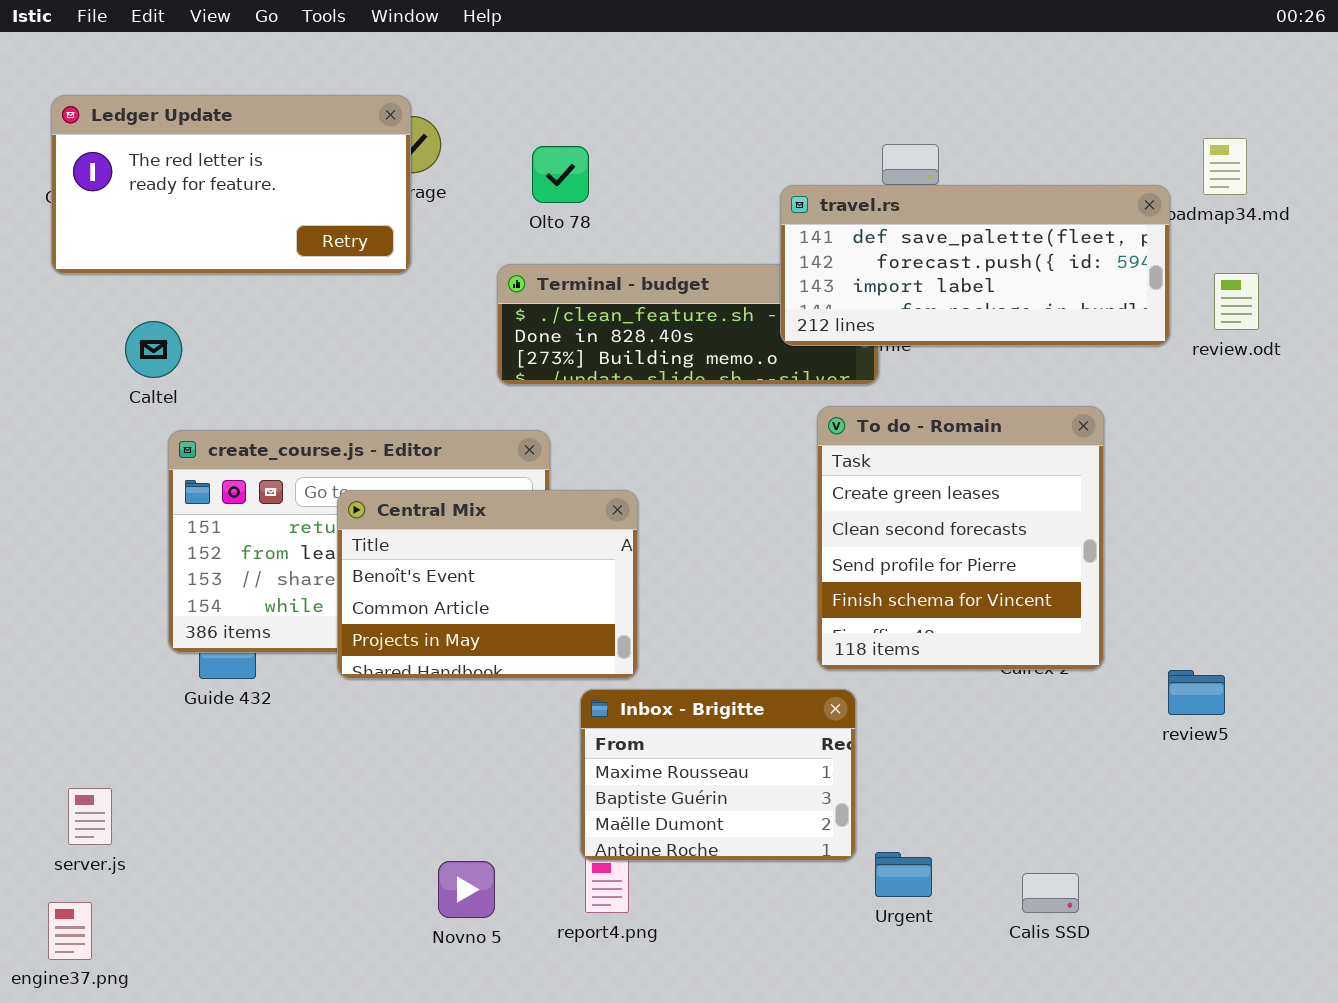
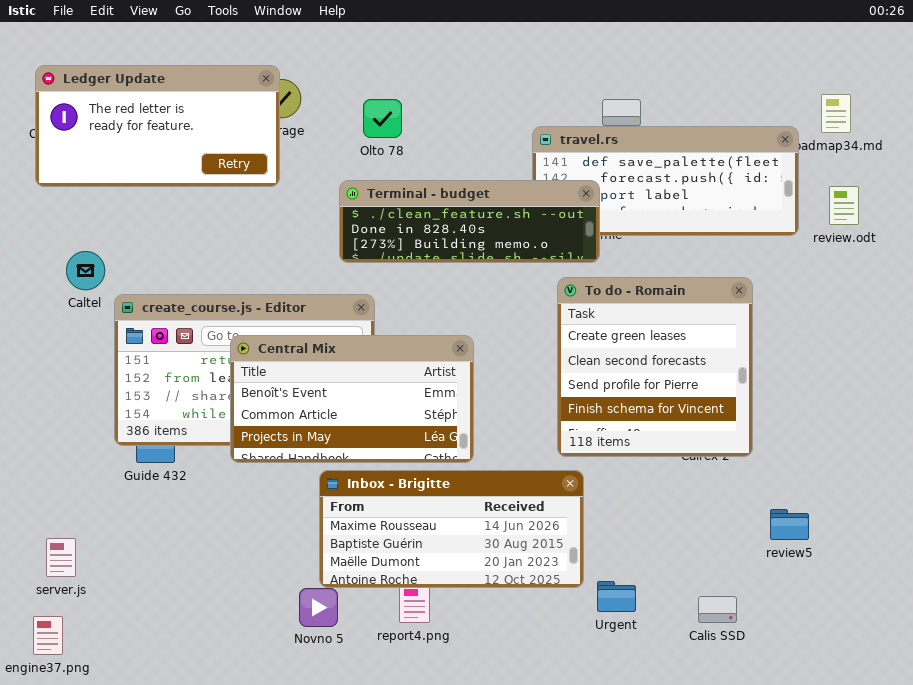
Terminal - budget: [497,264,879,385] -> [339,180,600,263], raised
Caltel: [125,321,182,378] -> [66,251,105,290], moved
Central Mix: [337,490,638,679] -> [230,335,474,463], resized
review5: [1168,670,1225,715] -> [770,509,809,540], moved
Inbox - Brigitte: [580,689,856,861] -> [319,470,584,588], resized

